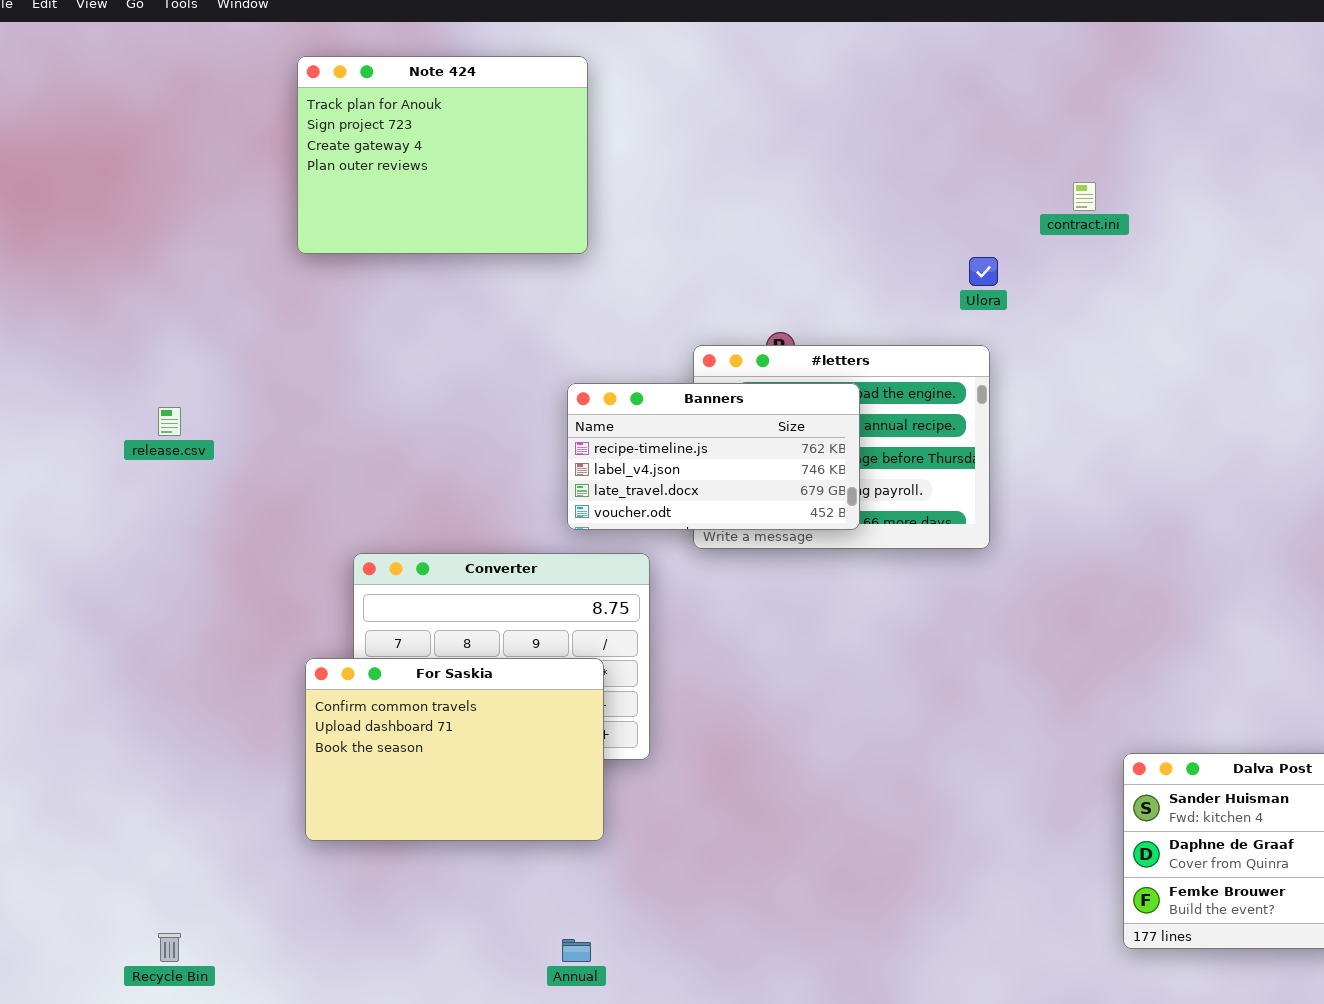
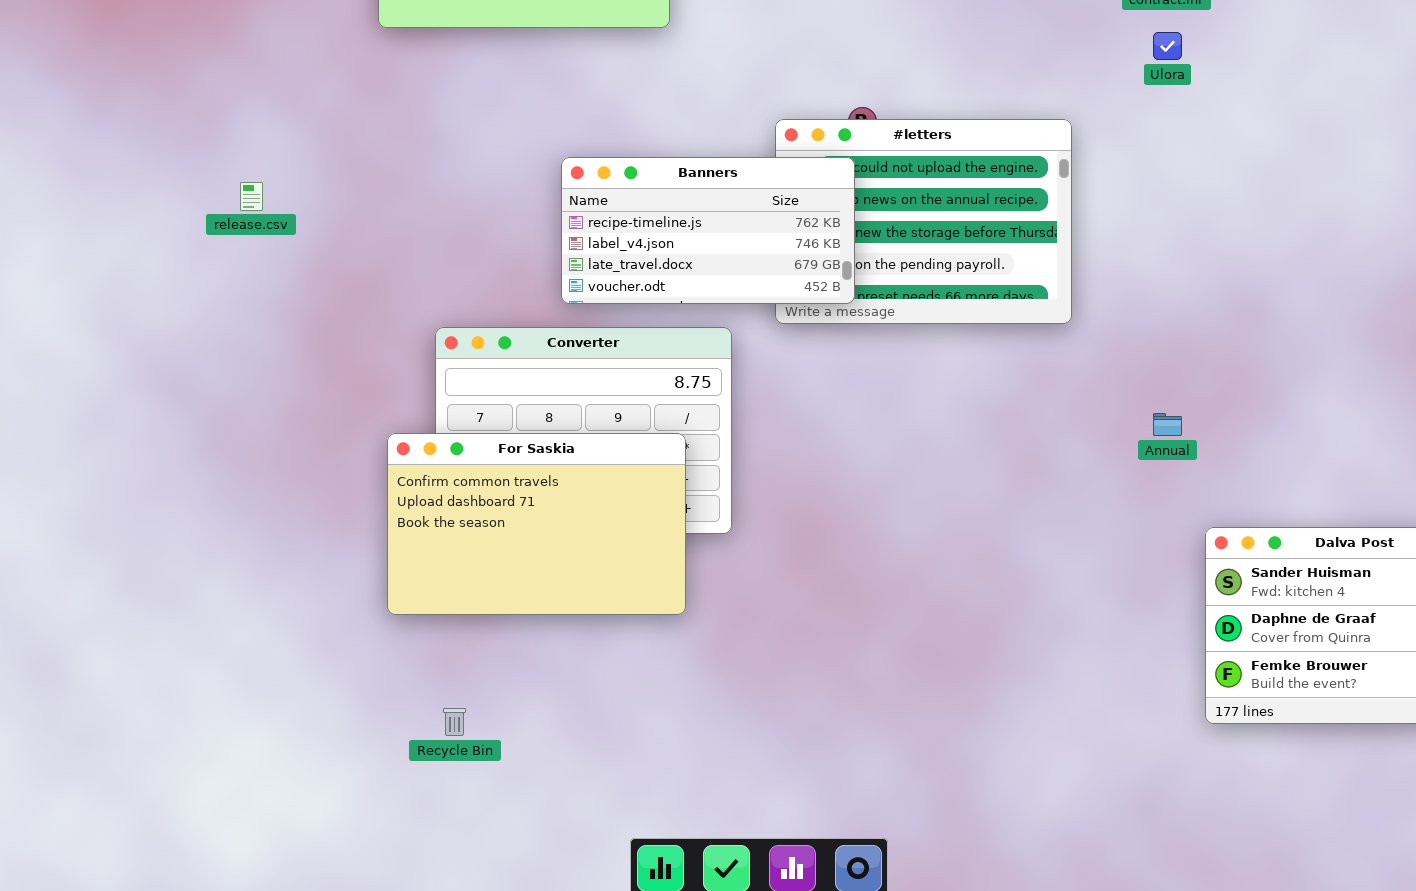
Ulora: [969,257,998,286] -> [1153,32,1182,60], moved
Banners: [567,383,860,530] -> [561,157,855,304], moved
Recycle Bin: [158,933,181,962] -> [443,708,466,736], moved
Annual: [562,939,591,962] -> [1153,413,1182,436], moved

